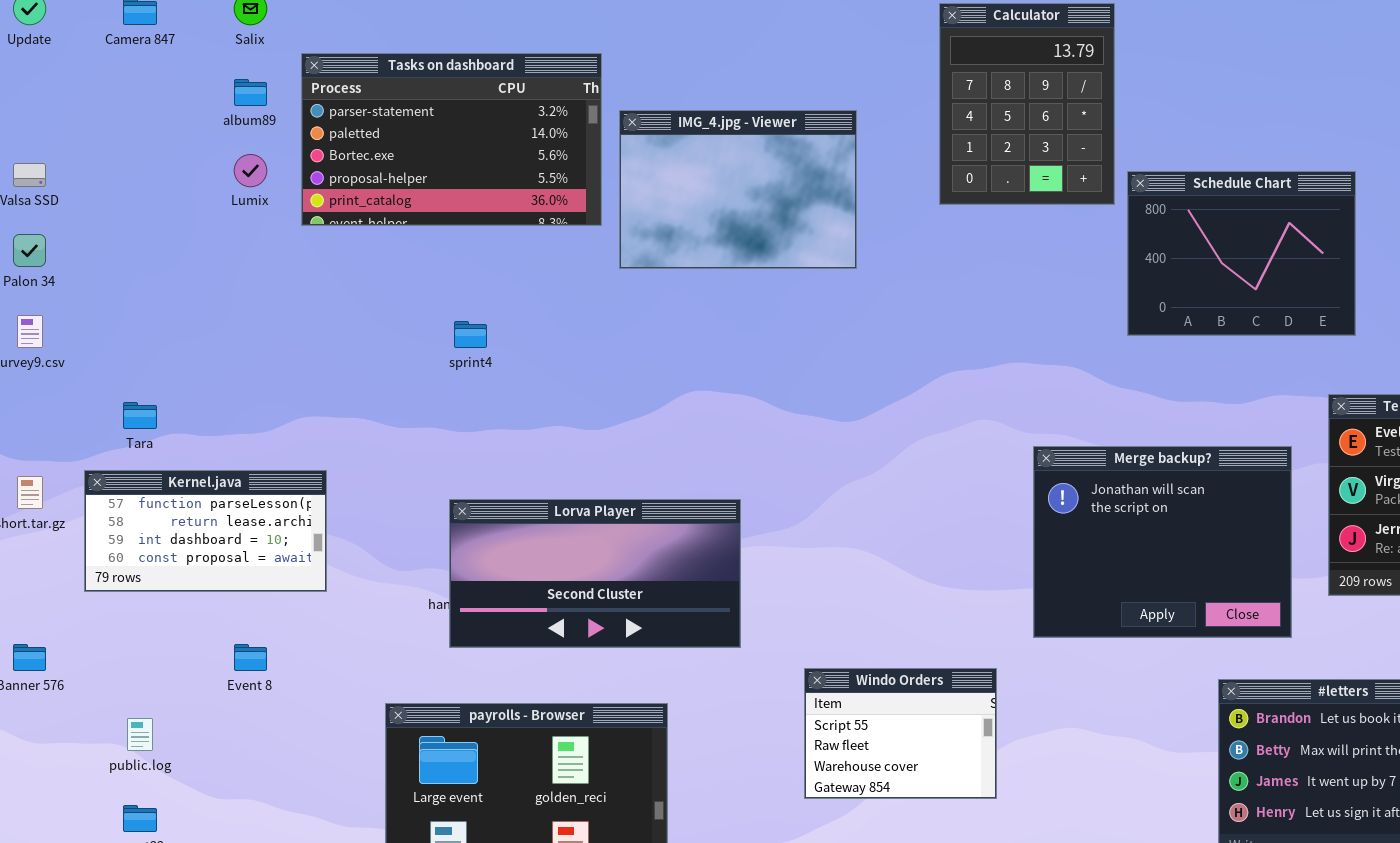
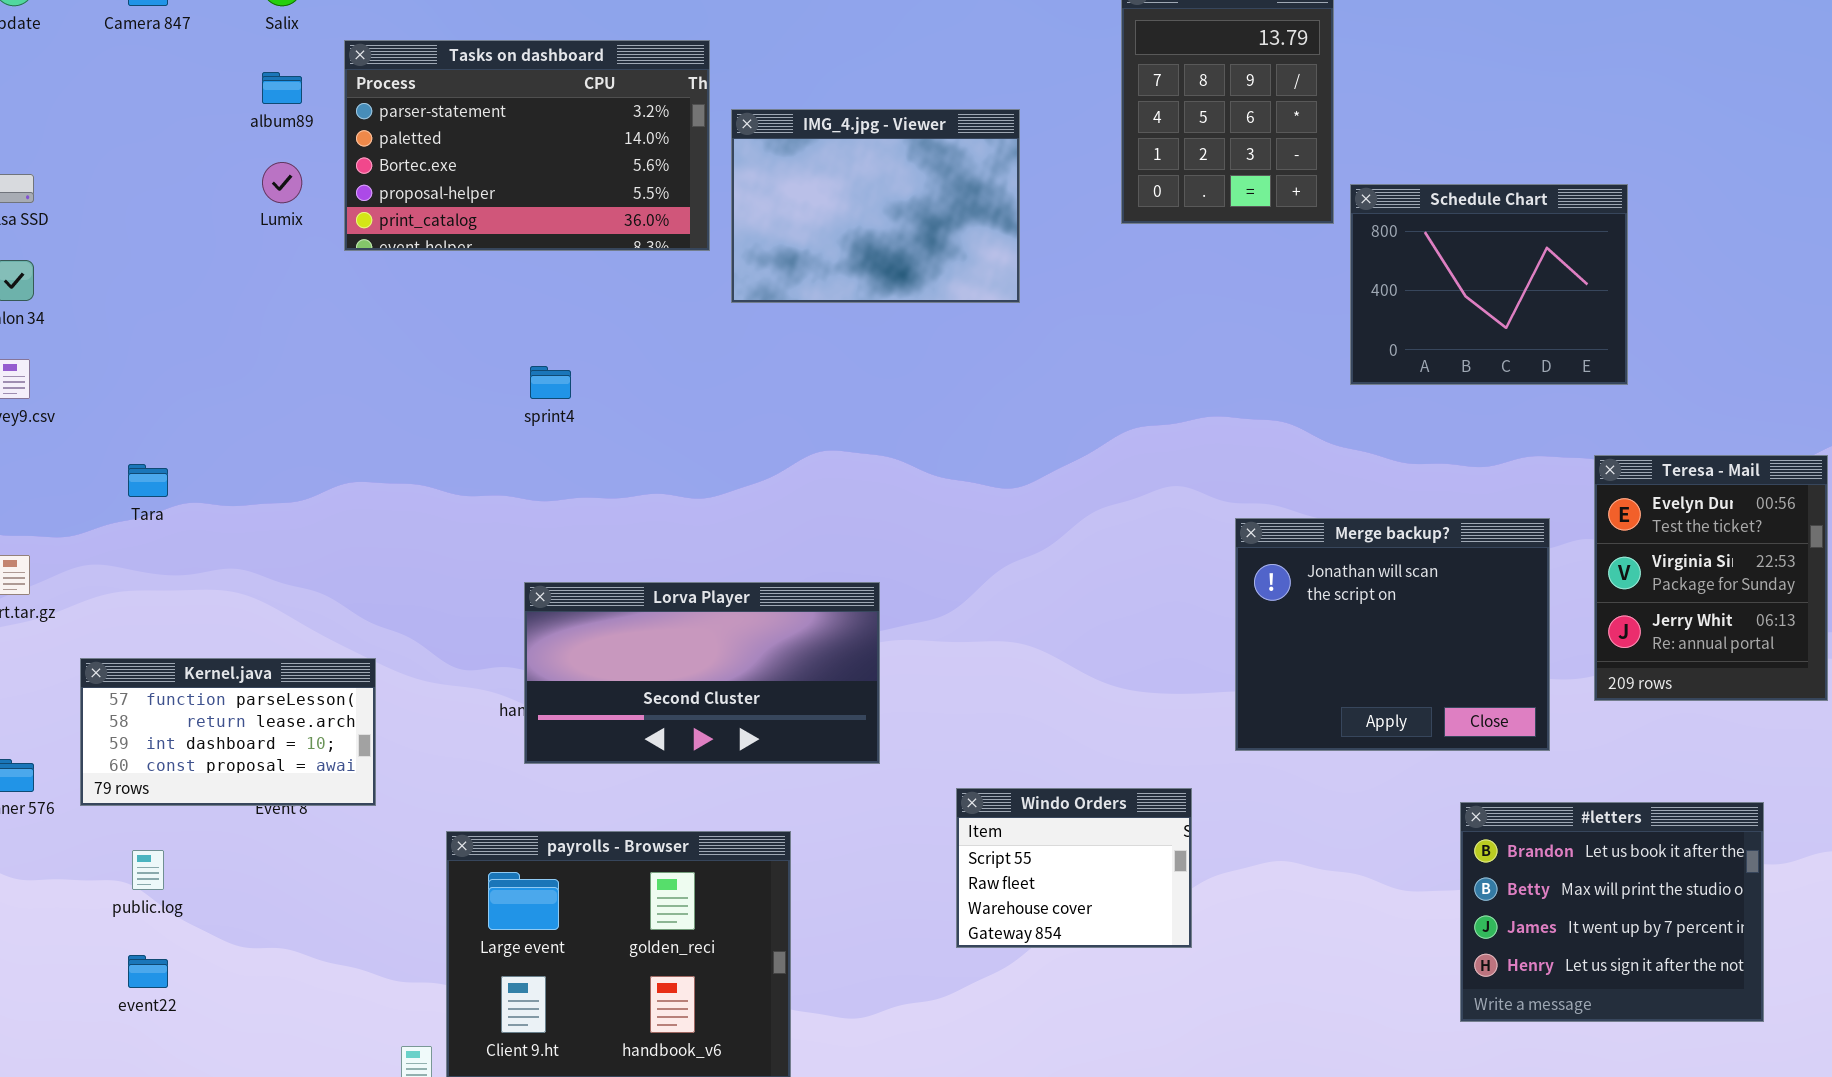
Kernel.java: [84,470,327,592] -> [80,658,376,806], moved

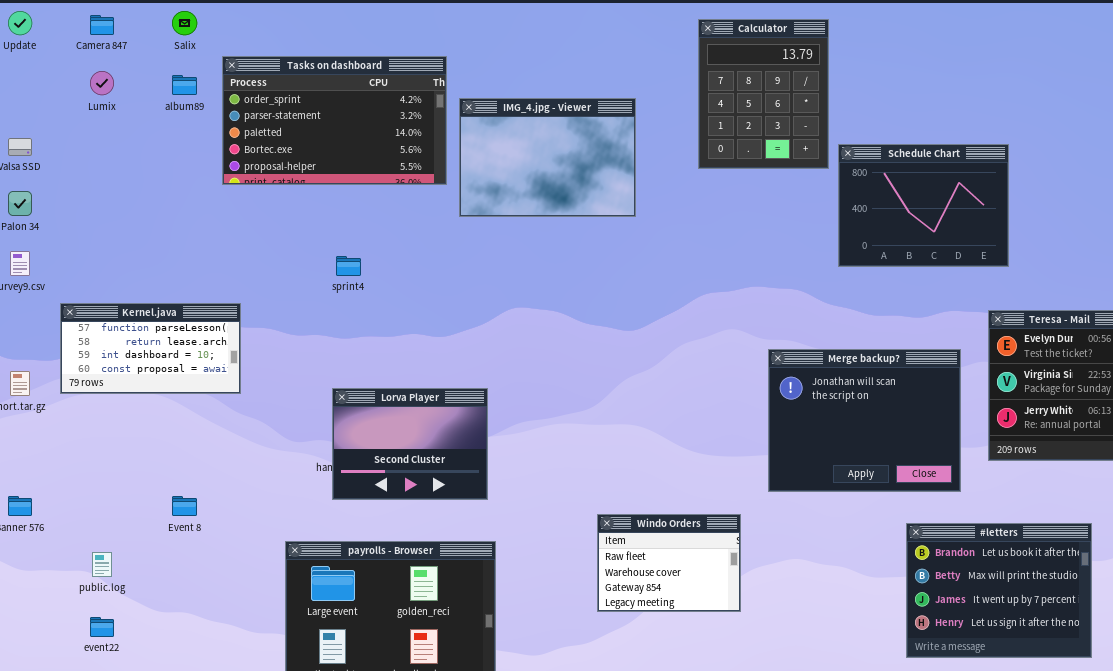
Tasks on dashboard: [344,40,710,251] -> [222,56,447,185], scrolled up 1 row
Lumix: [262,162,302,203] -> [90,71,114,95], moved
Lorva Player: [524,582,880,764] -> [332,388,488,500], resized
Kernel.java: [80,658,376,806] -> [60,303,241,394], moved
Windo Orders: [956,788,1192,948] -> [597,514,741,612], scrolled down 1 row

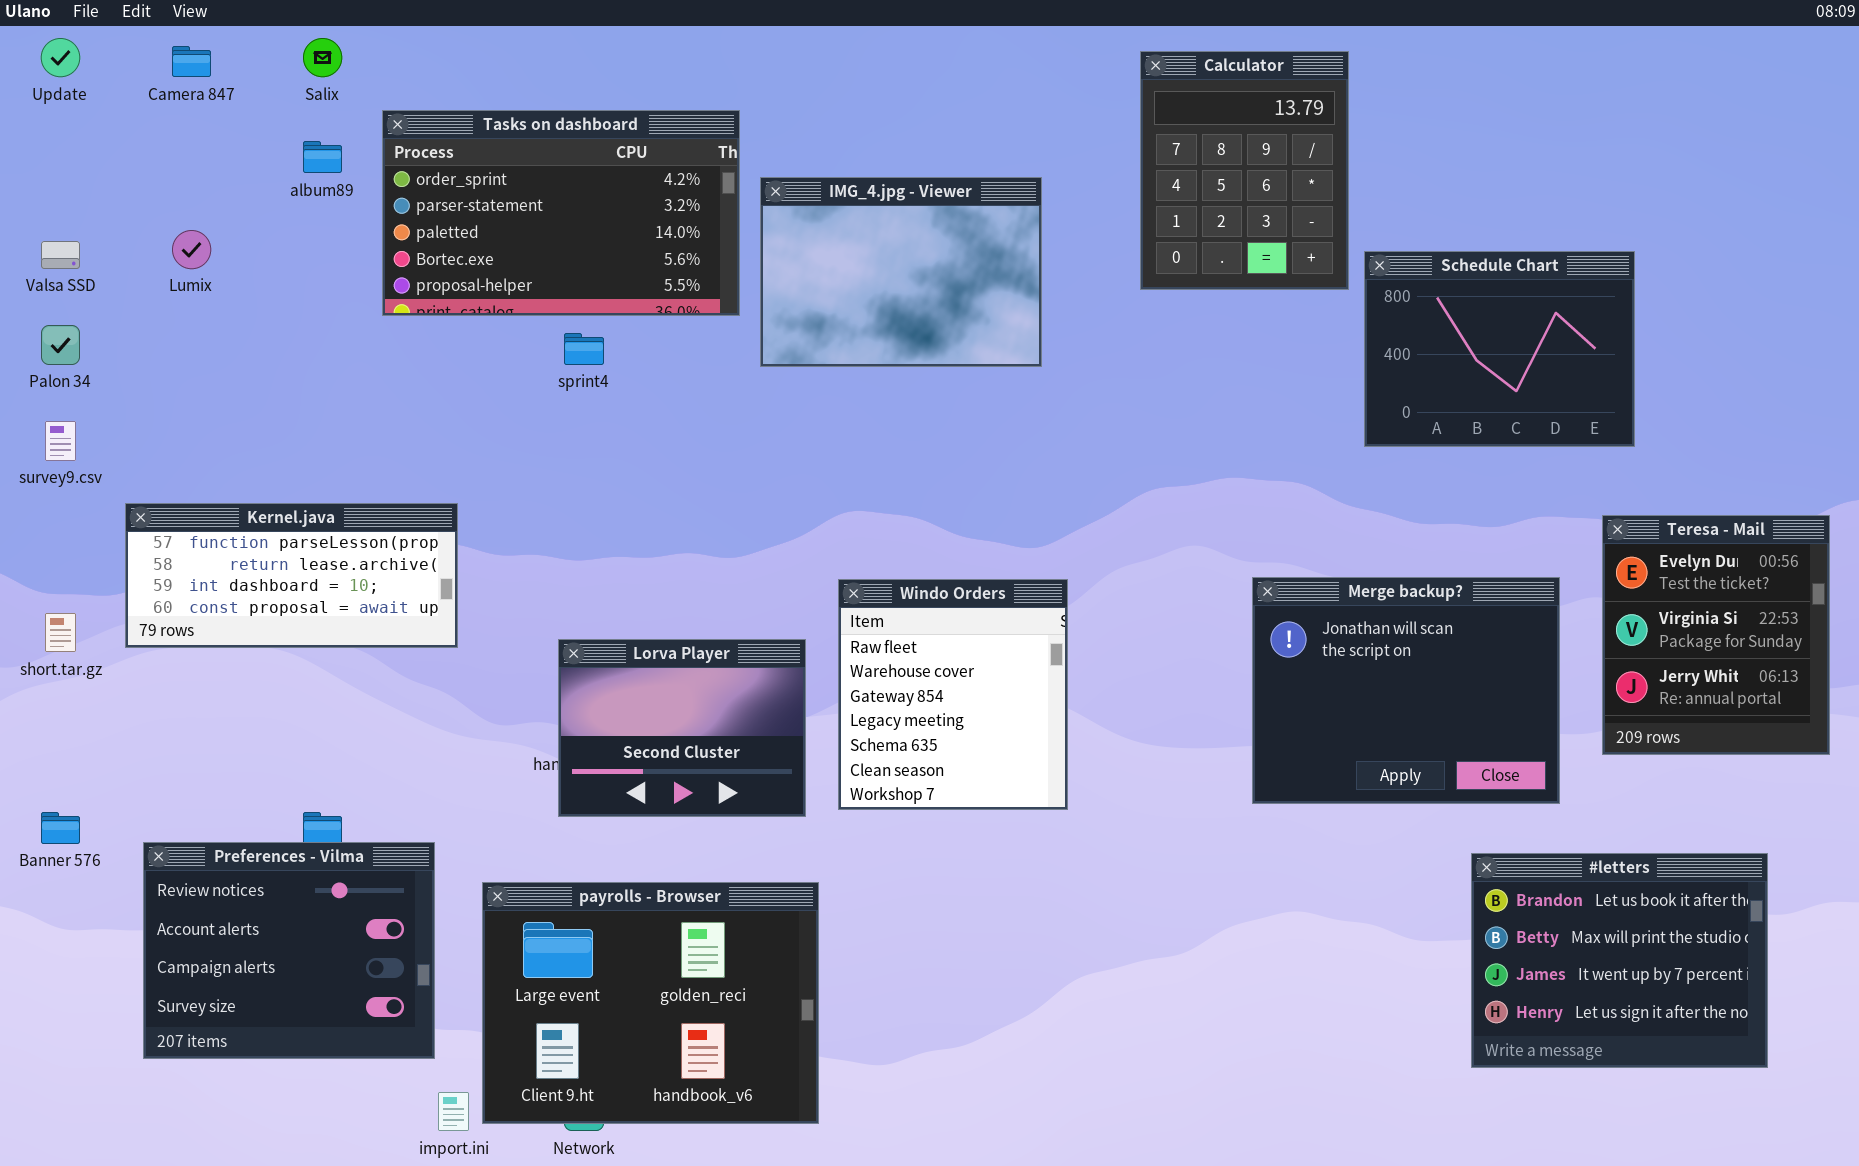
Lumix: [90,71,114,95] -> [172,230,211,269], moved
sprint4: [336,256,361,276] -> [564,333,604,365], moved
Kernel.java: [60,303,241,394] -> [125,503,458,648], resized
Windo Orders: [597,514,741,612] -> [838,579,1068,810], moved, resized
Preferences - Vilma: none -> [143,842,435,1059], opened

